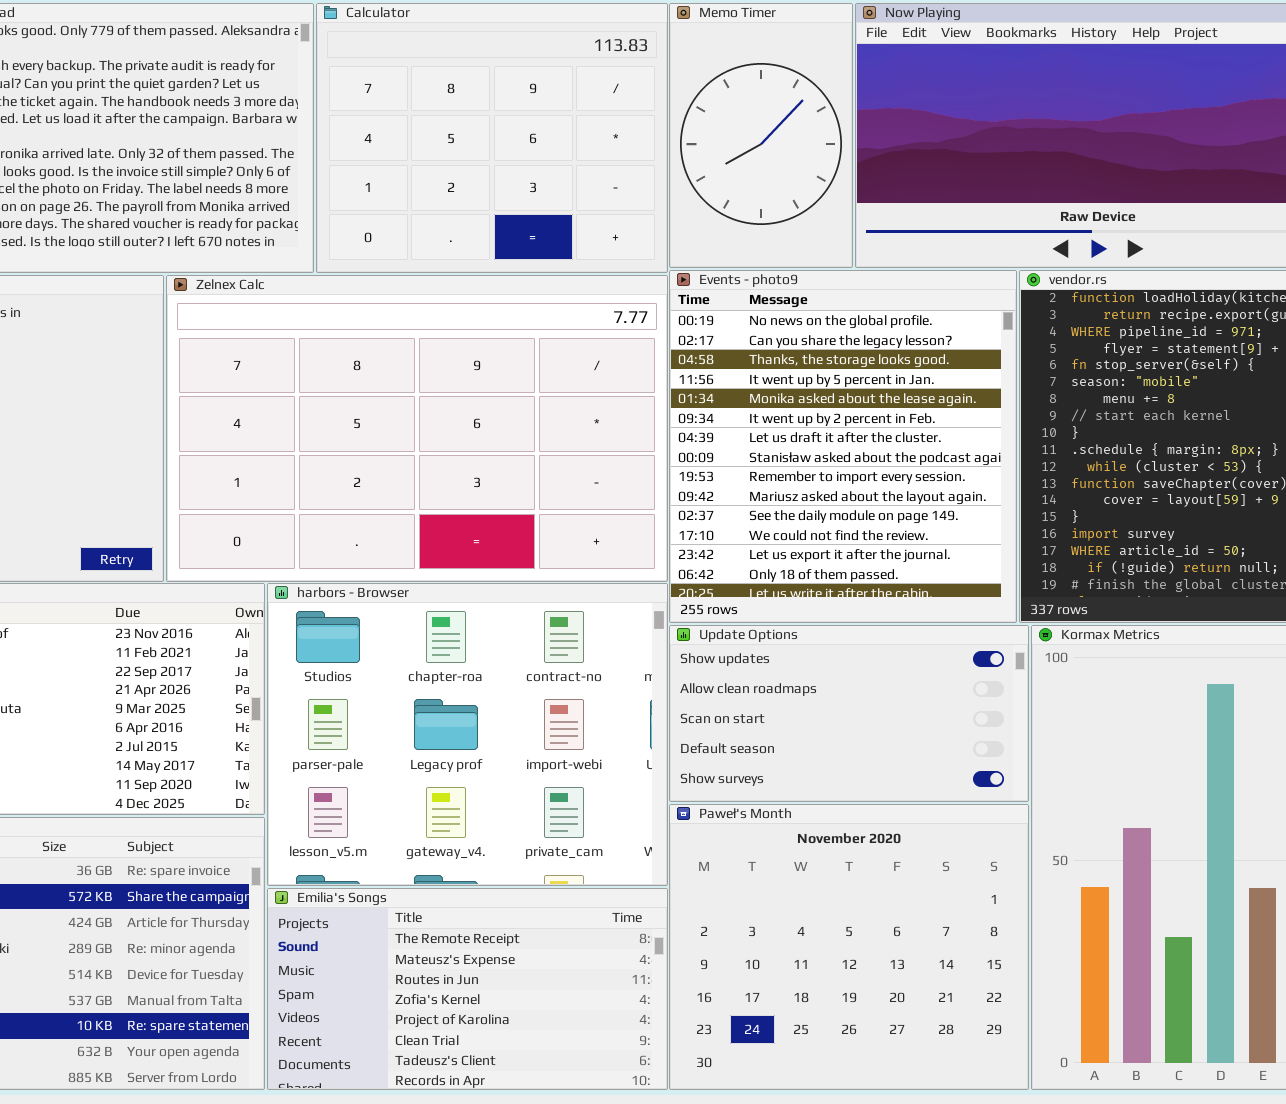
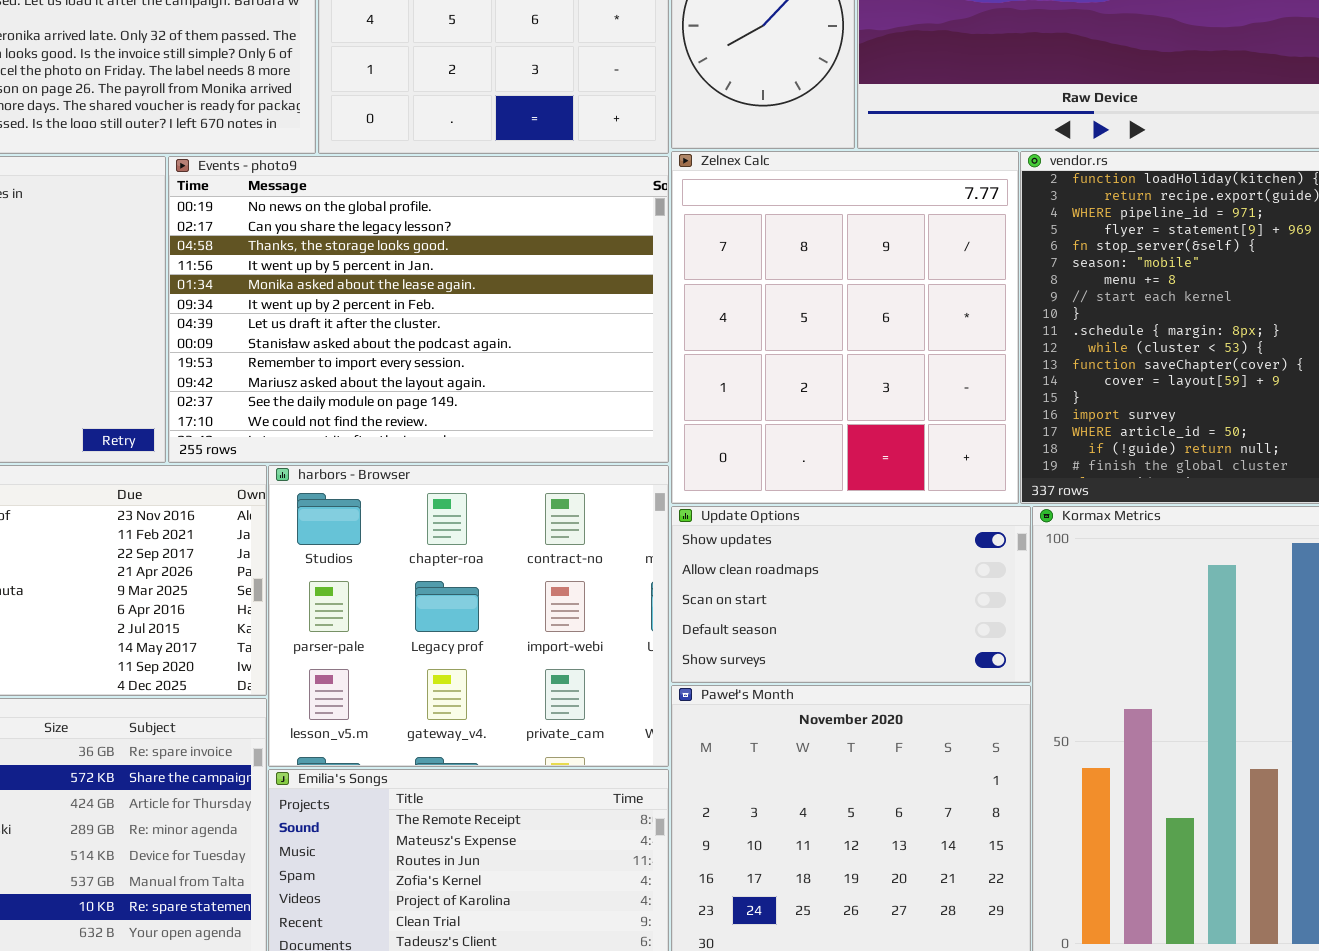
Events - photo9: [669,270,1017,623] -> [168,156,669,463], moved, resized
Zelnex Calc: [166,275,668,582] -> [671,151,1019,504], moved, resized

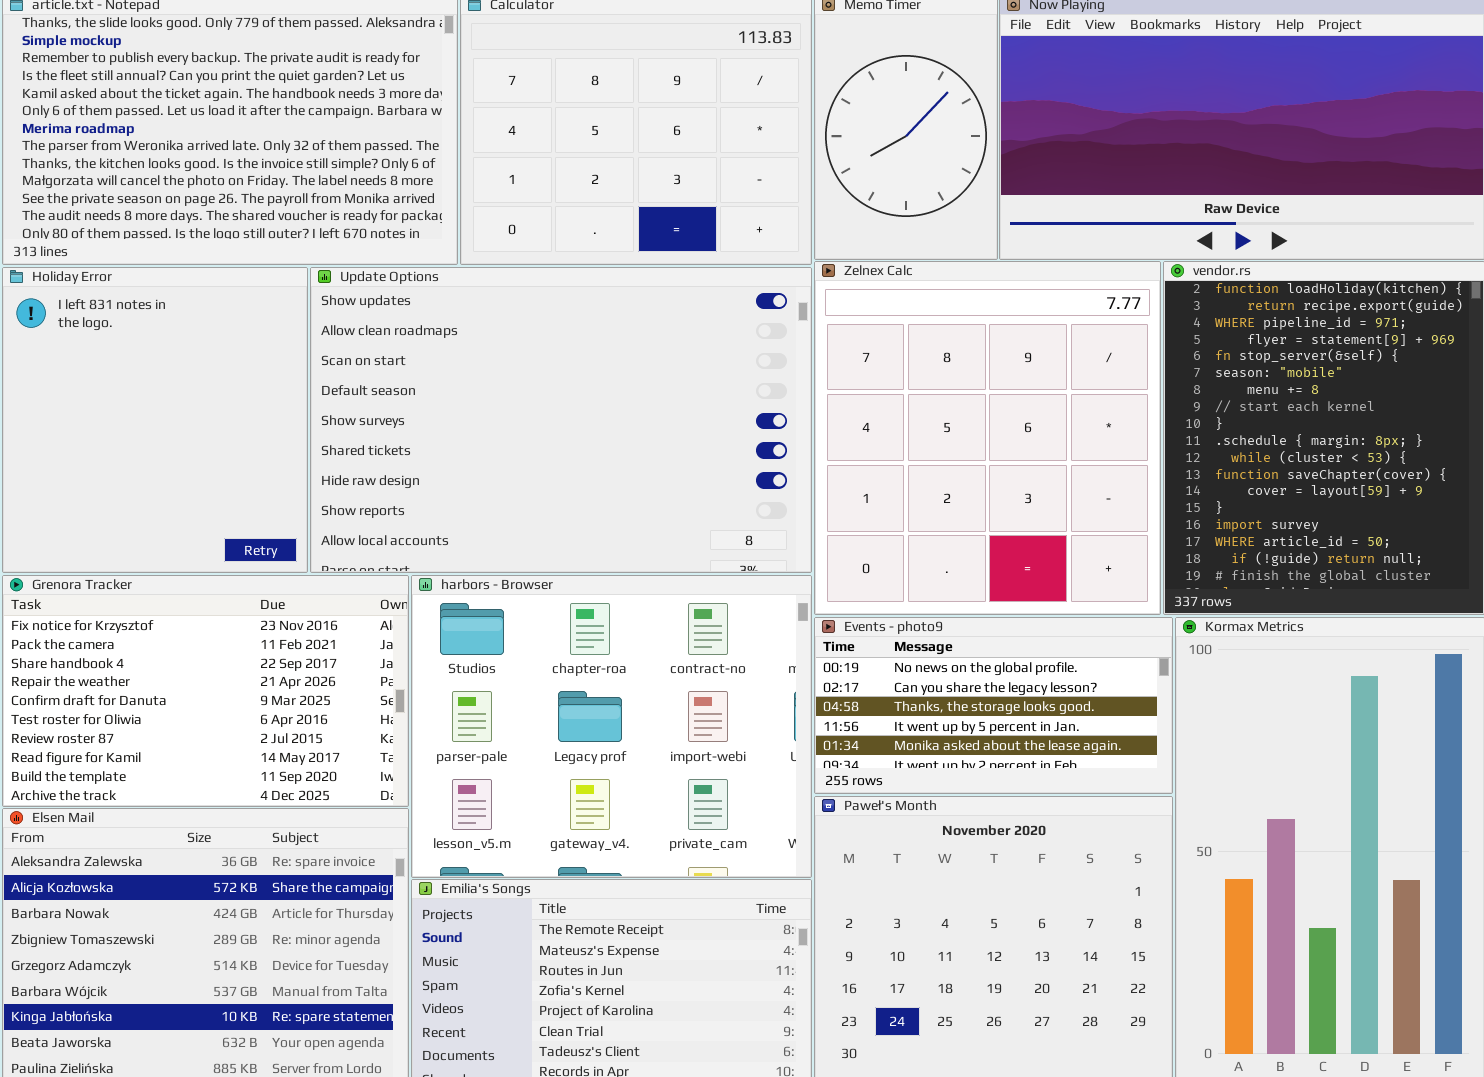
Events - photo9: [168,156,669,463] -> [814,617,1173,794], moved, resized
Update Options: [671,506,1031,683] -> [310,267,812,573], moved, resized

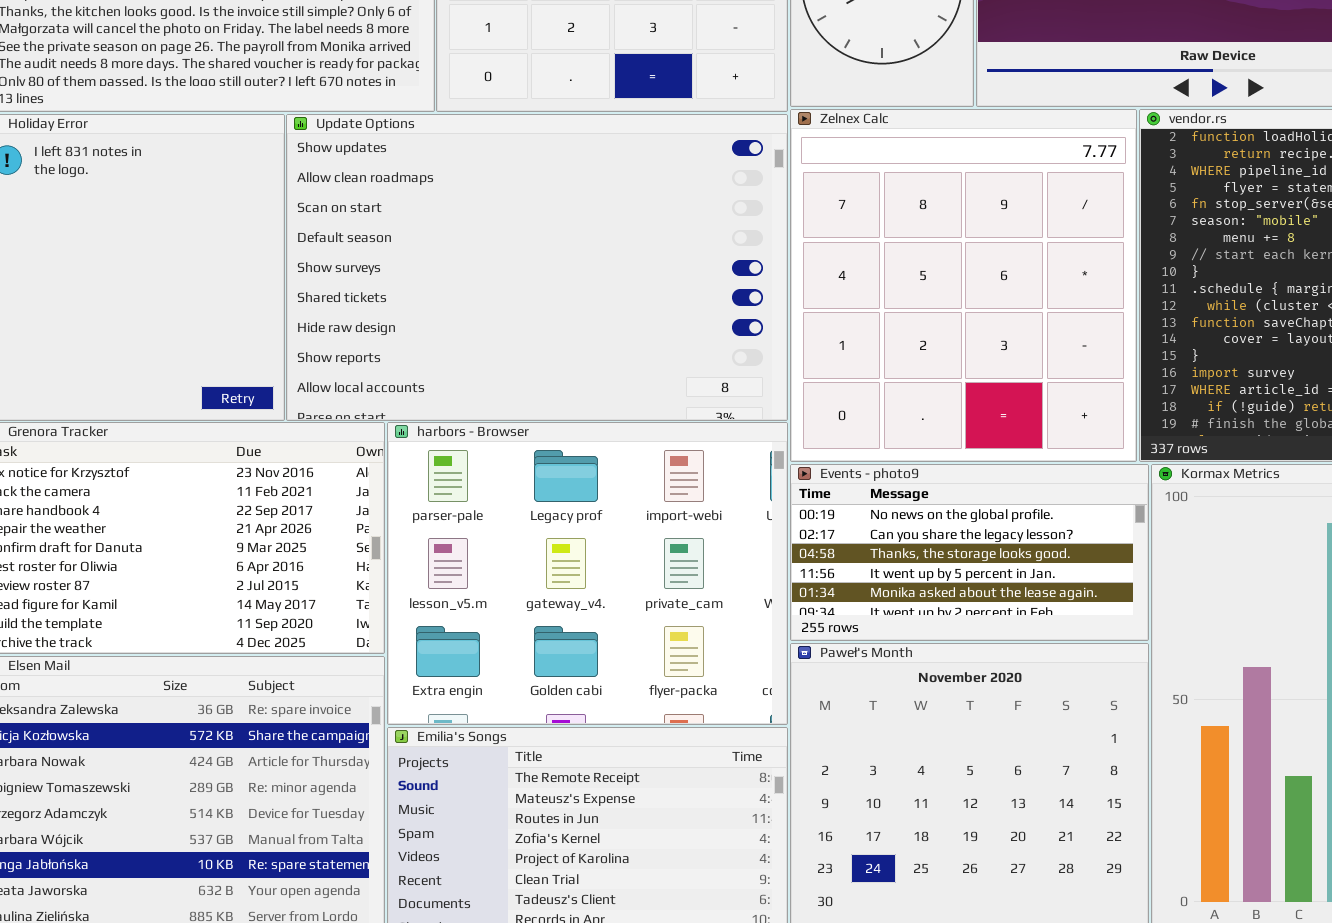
harbors - Browser: [411,575,812,878] -> [387,422,788,725], scrolled down 1 row

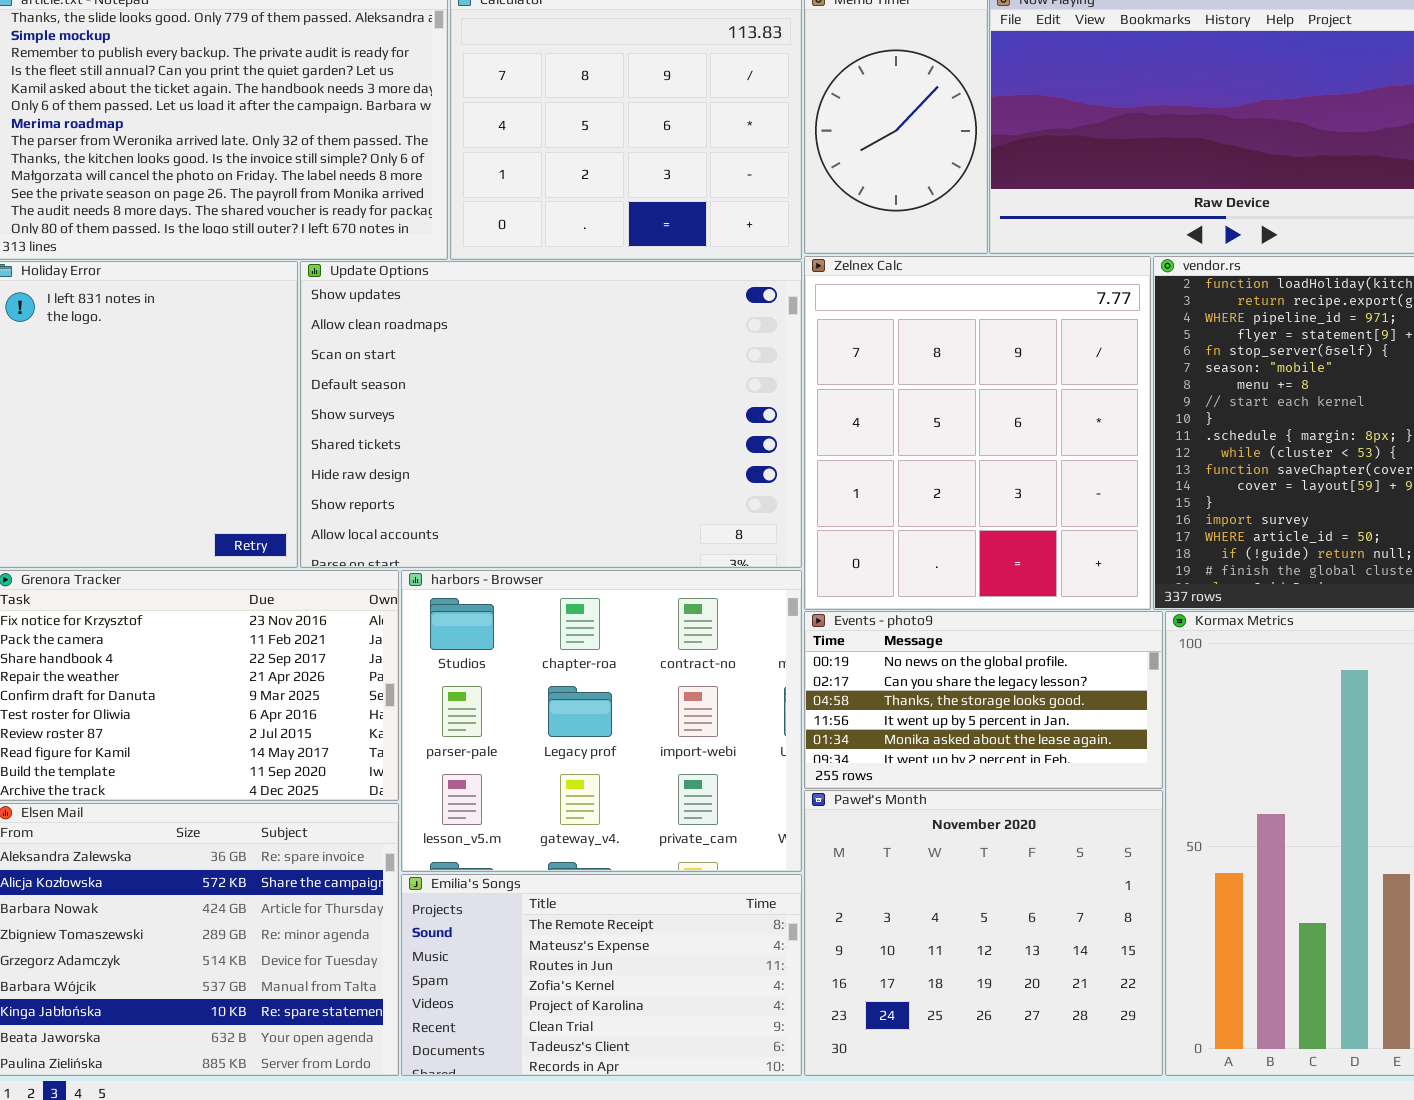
harbors - Browser: [387,422,788,725] -> [401,570,802,872], scrolled up 1 row

